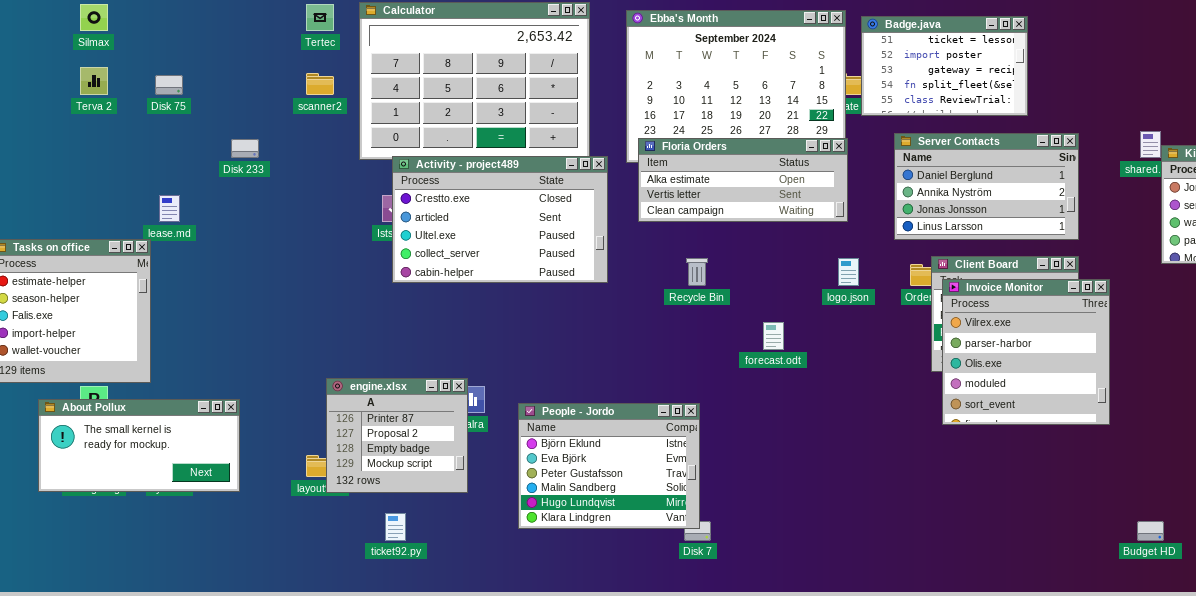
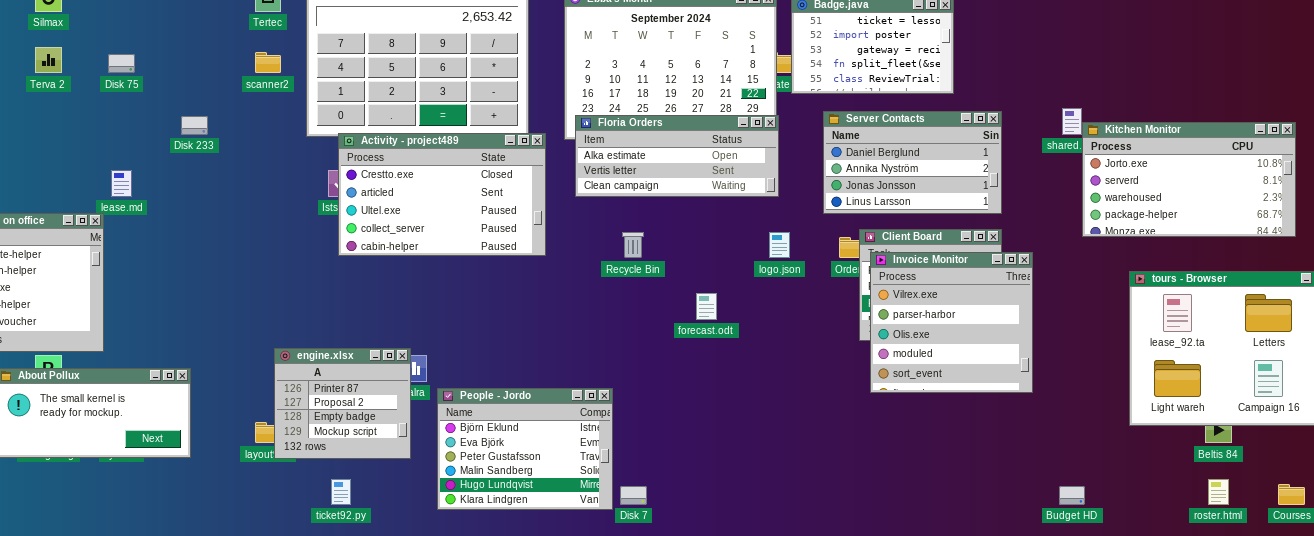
People - Jordo: [518,403,700,529] -> [437,388,613,510], moved

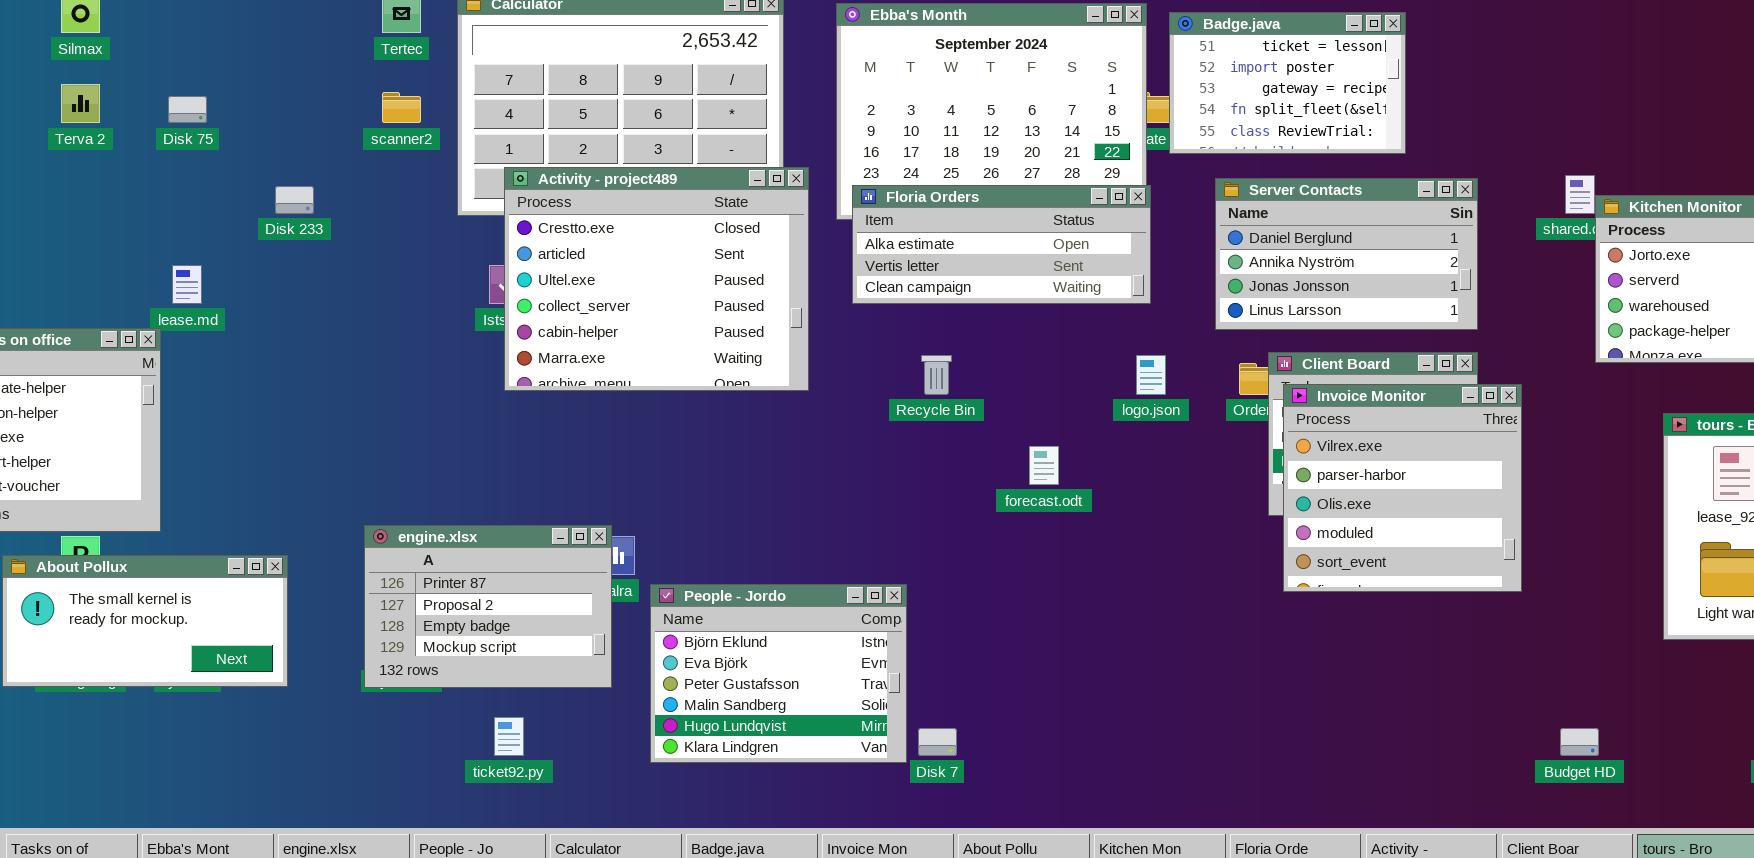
Activity - project489: [338,133,546,256] -> [504,167,809,391], resized
engine.xlsx: [274,348,411,459] -> [364,525,612,688], resized

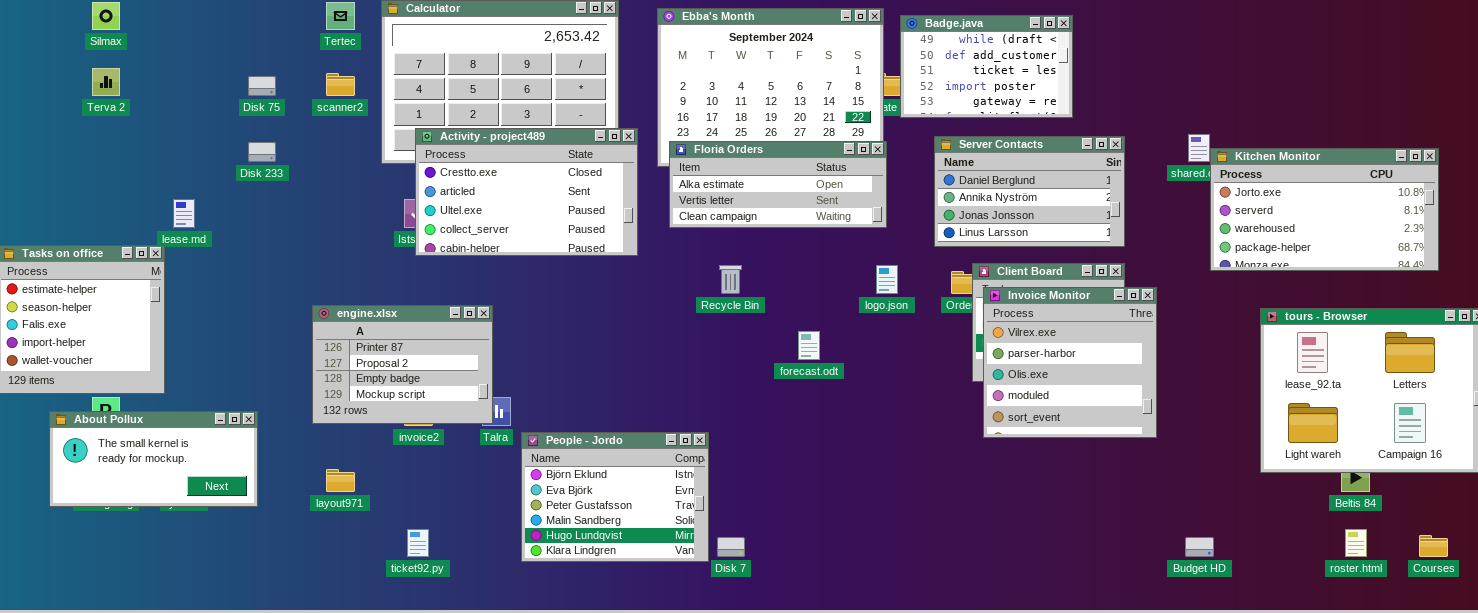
Badge.java: [1169,12,1406,154] -> [900,15,1073,118], scrolled up 2 rows
Disk 75: [168,96,207,123] -> [248,76,276,96], moved
Activity - project489: [504,167,809,391] -> [415,128,638,256], resized
engine.xlsx: [364,525,612,688] -> [312,305,493,424], moved

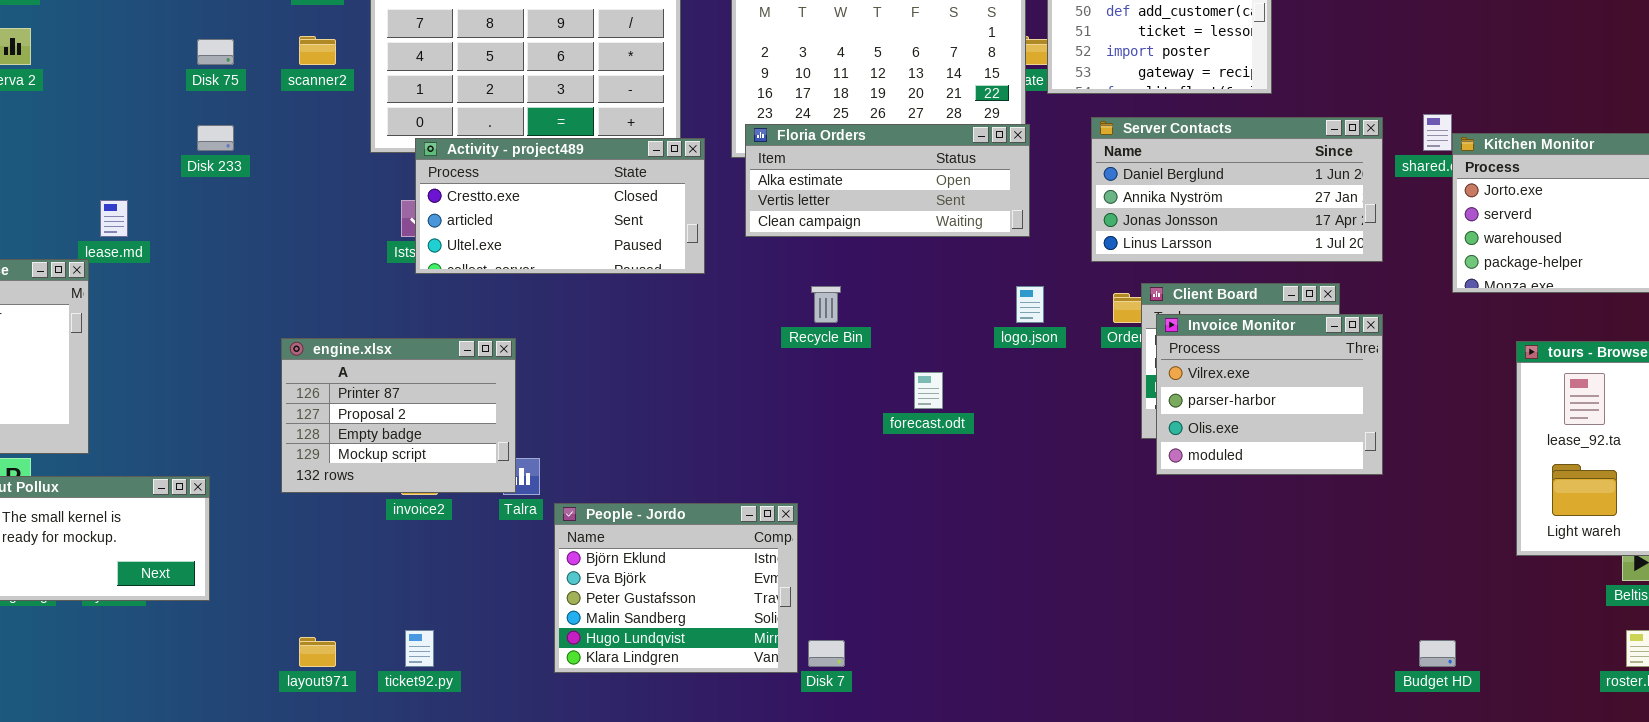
Activity - project489: [415,128,638,256] -> [415,138,705,274], resized
Server Contacts: [934,136,1125,247] -> [1091,117,1383,262], resized
Invoice Monitor: [983,287,1157,438] -> [1156,314,1383,475], resized
layout971: [326,469,355,492] -> [299,637,336,667], moved

